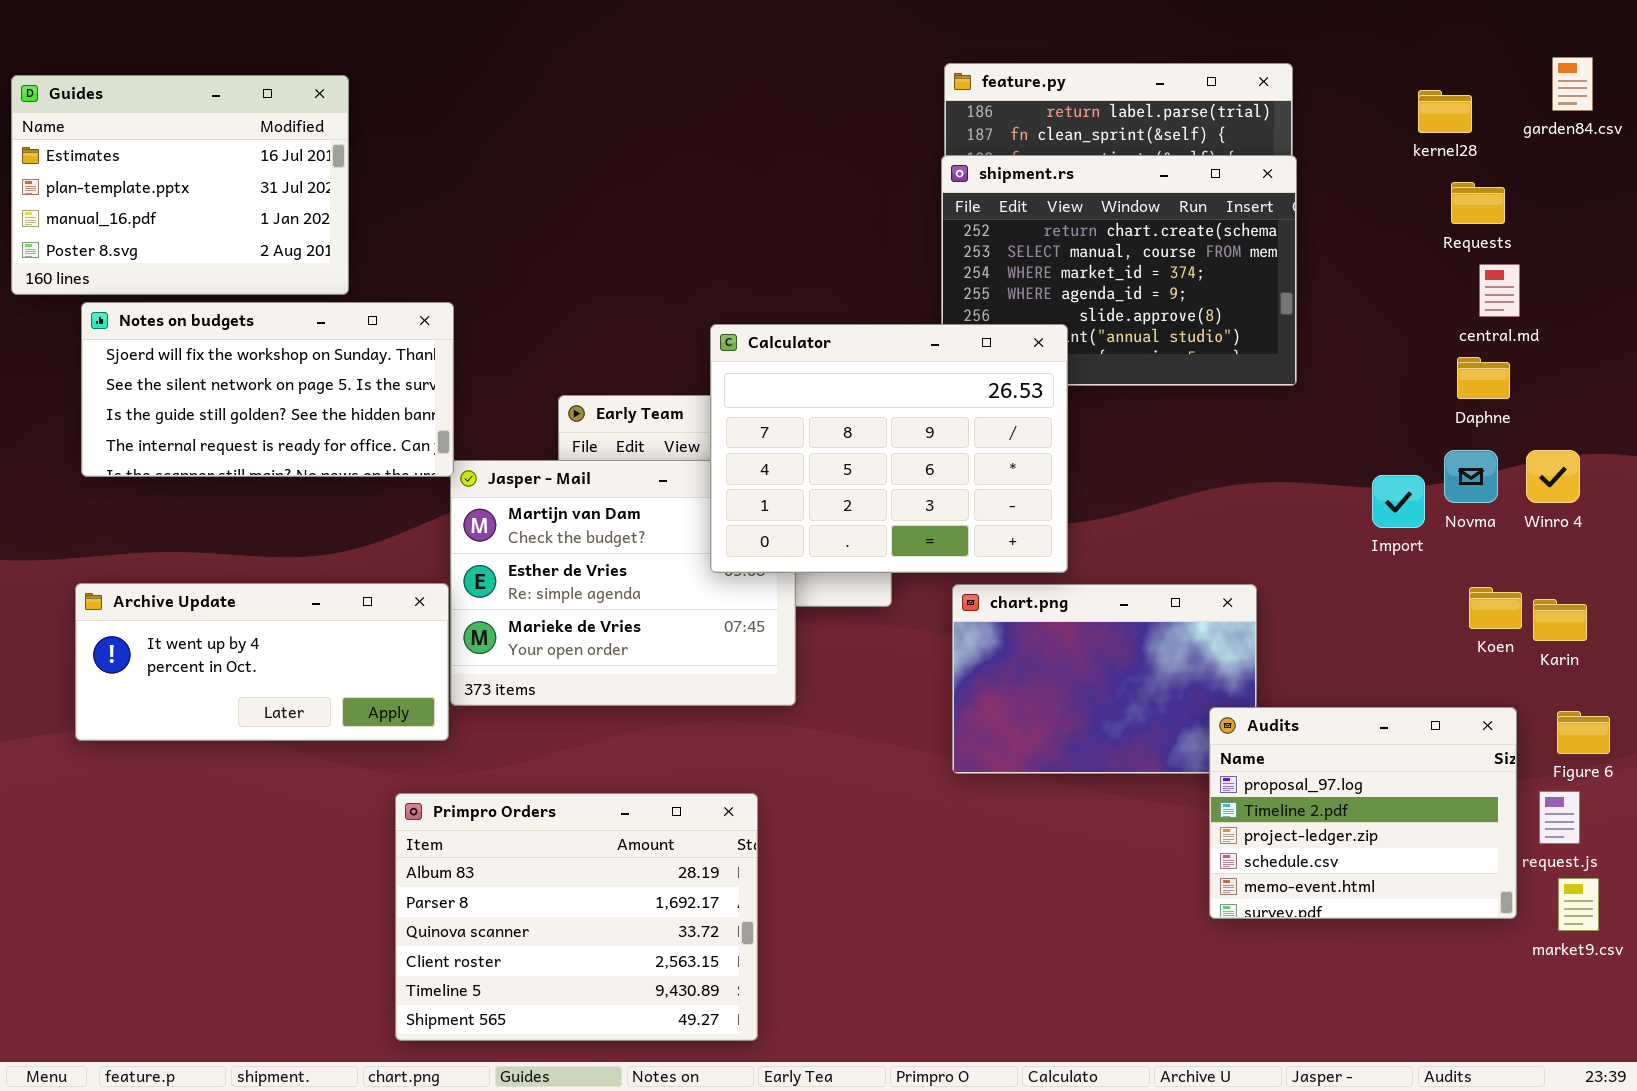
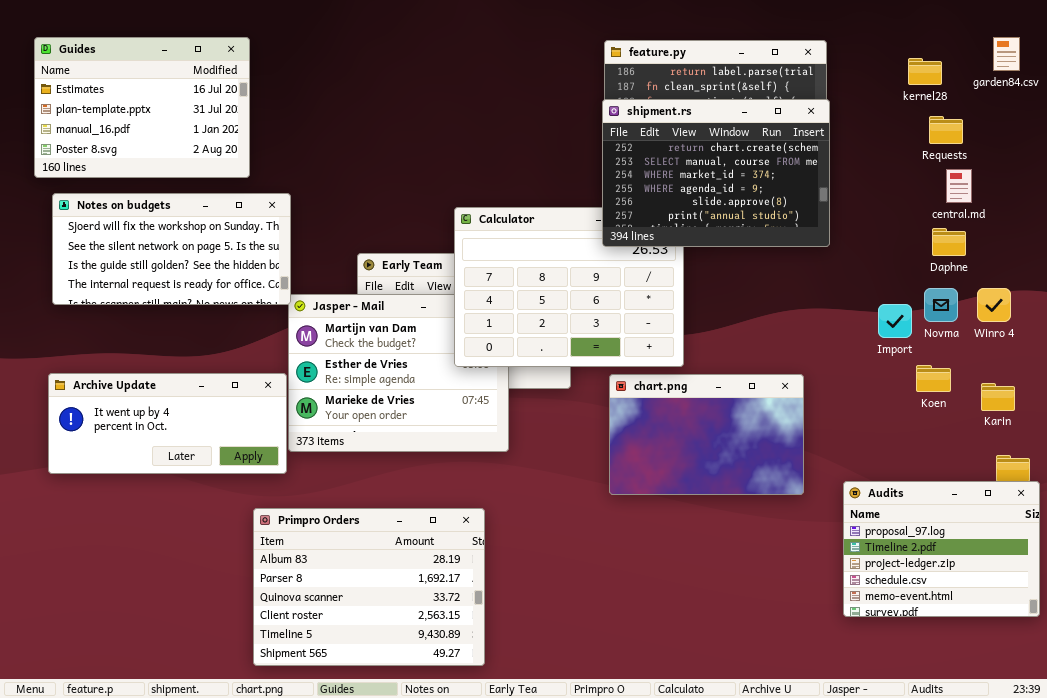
Guides: [11,75,349,295] -> [34,37,250,178], moved
shipment.rs: [941,155,1297,386] -> [602,99,830,247], raised
Koen: [1469,587,1522,629] -> [916,365,951,392], moved
Audits: [1209,707,1517,919] -> [843,481,1040,617], moved

